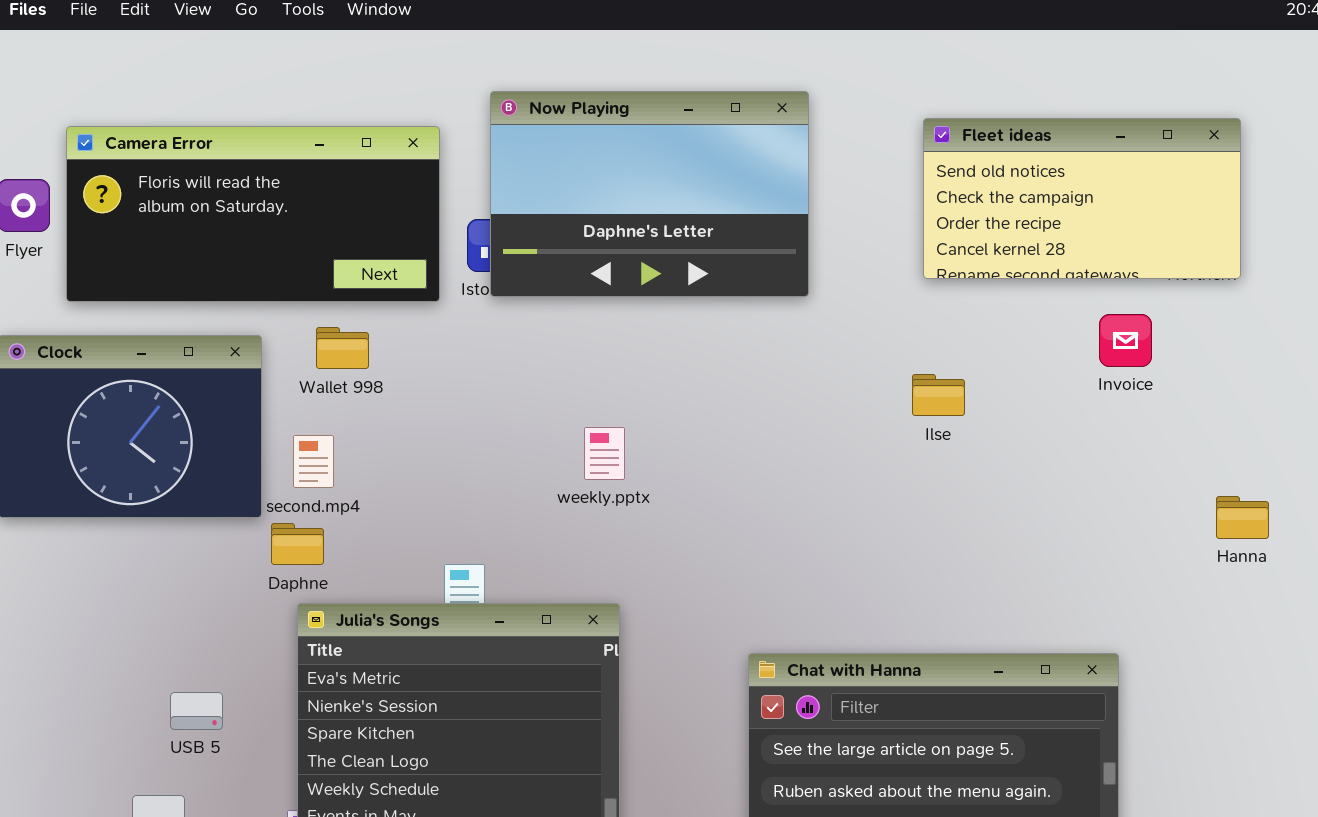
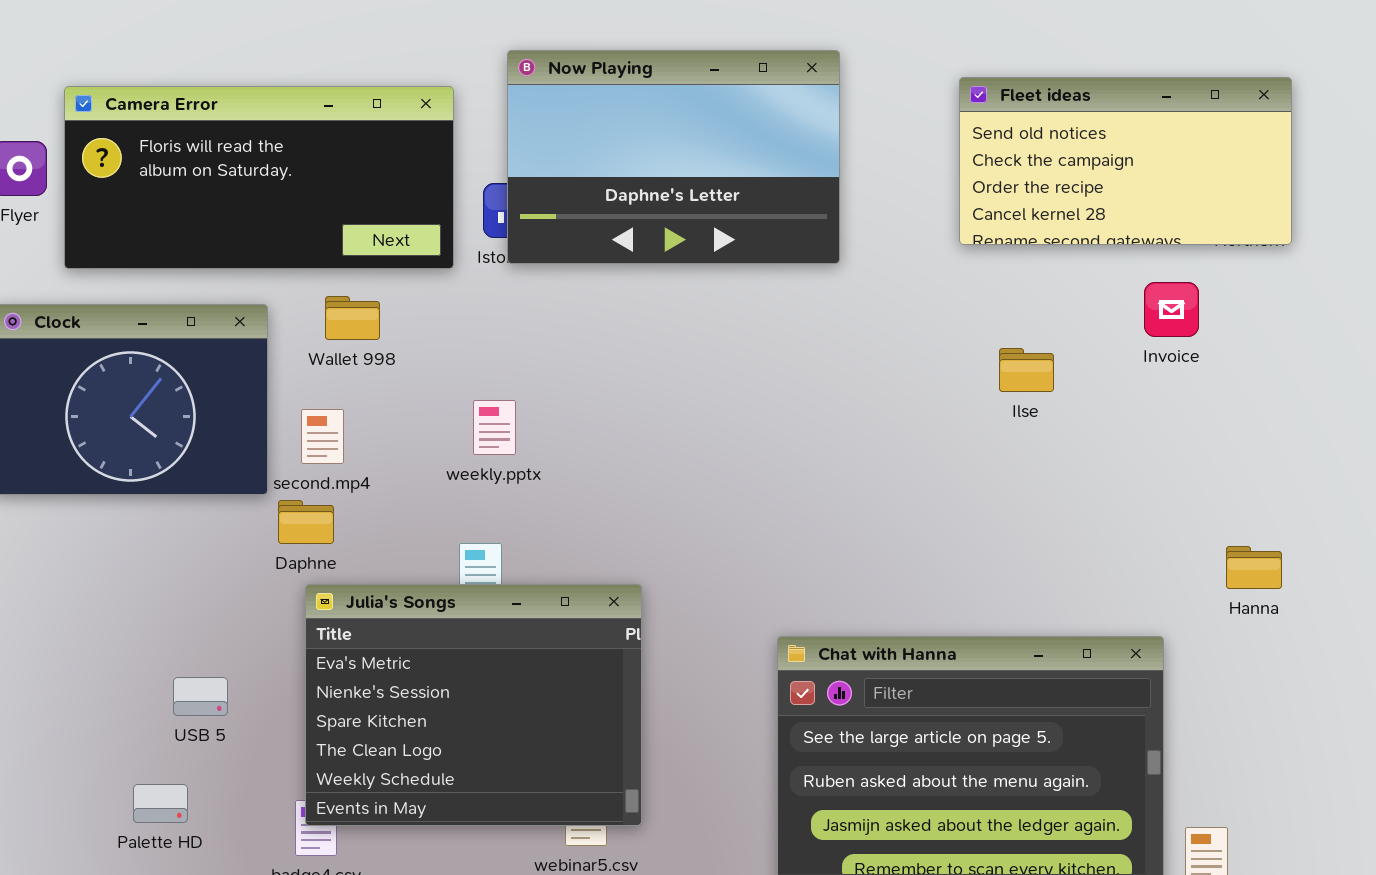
Ilse: [912,374,965,416] -> [999,348,1054,392], moved
weekly.pptx: [584,427,625,480] -> [473,400,516,455], moved
Hanna: [1216,496,1269,539] -> [1226,546,1282,589], moved

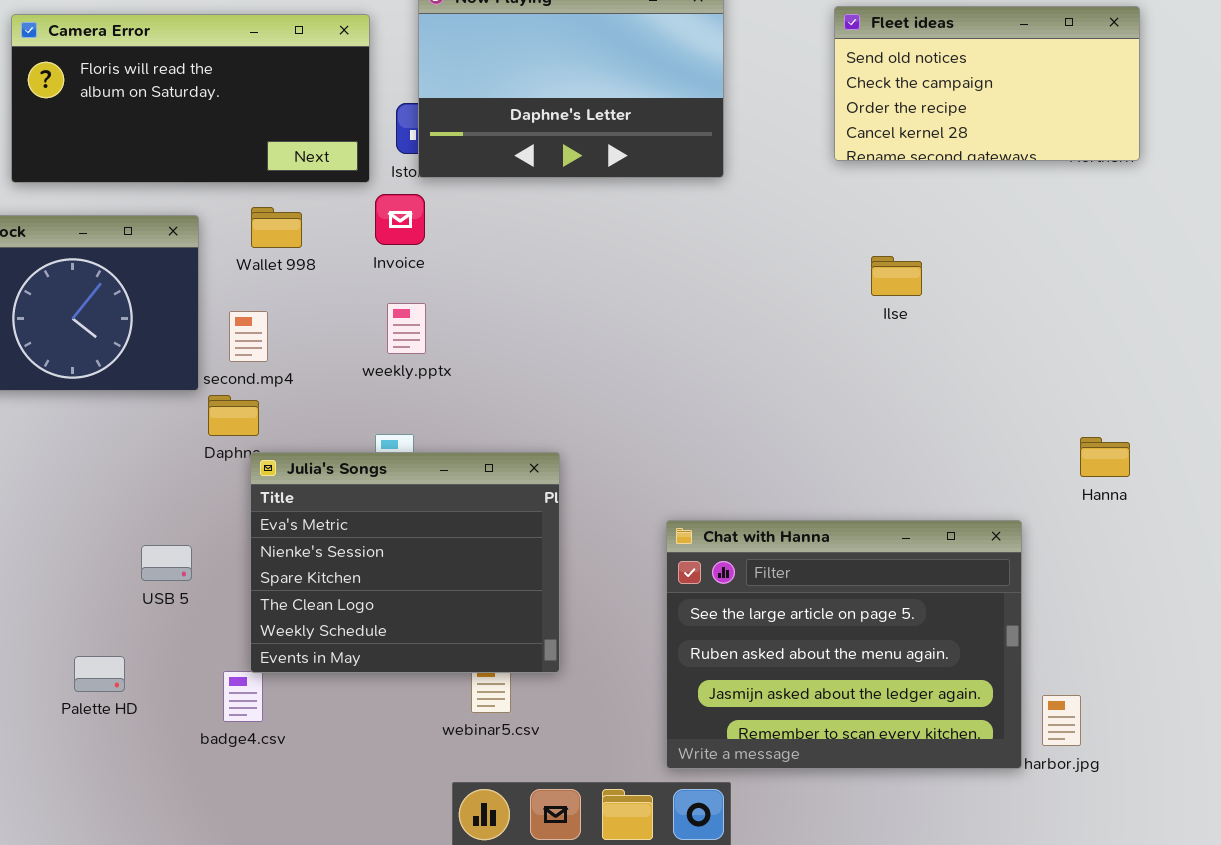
Invoice: [1144,282,1199,337] -> [375,194,425,245], moved
Julia's Songs: [305,584,642,826] -> [250,452,560,673], moved
USB 5: [173,677,228,716] -> [141,545,192,581], moved

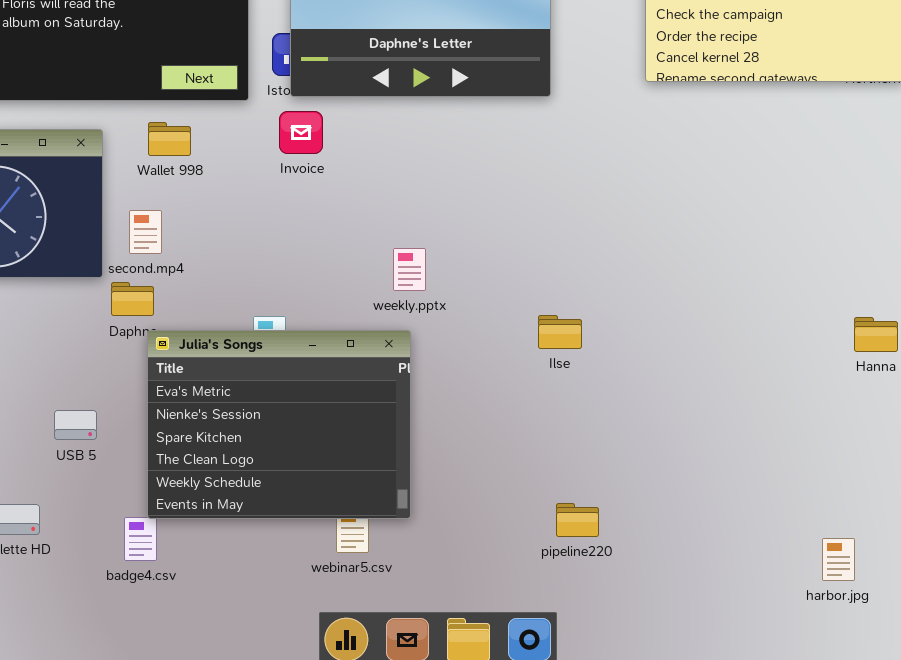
Invoice: [375,194,425,245] -> [279,111,323,154], moved
Ilse: [871,256,922,296] -> [538,315,582,349], moved
weekly.pptx: [387,303,426,354] -> [393,248,426,291], moved
Chat with Hanna: [666,520,1022,769] -> none, closed

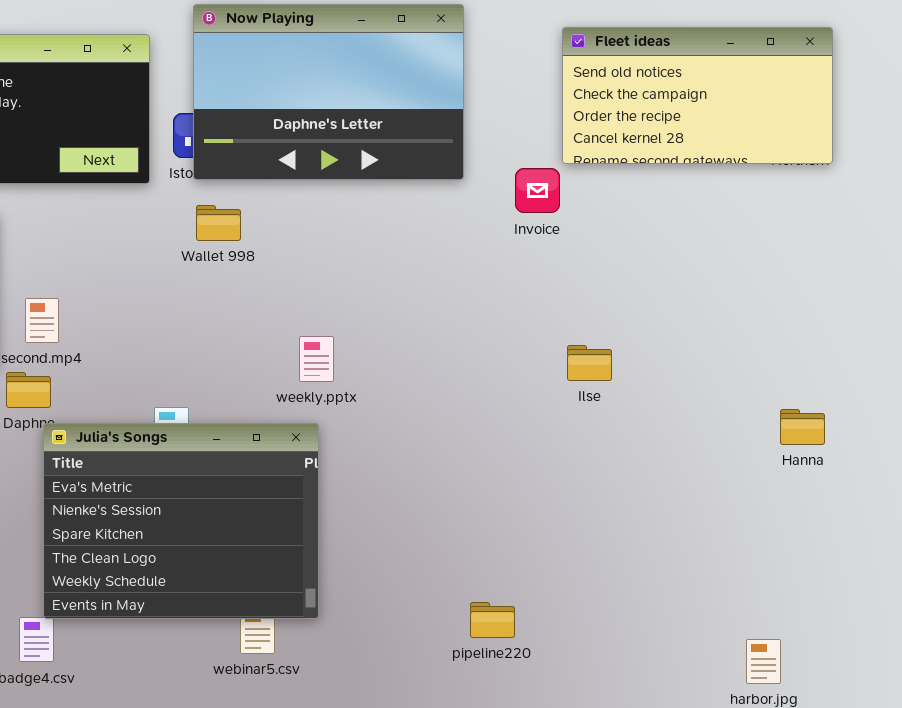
Invoice: [279,111,323,154] -> [515,168,560,213], moved
Wallet 998: [148,122,191,156] -> [196,205,241,241], moved
Ilse: [538,315,582,349] -> [567,345,612,381], moved

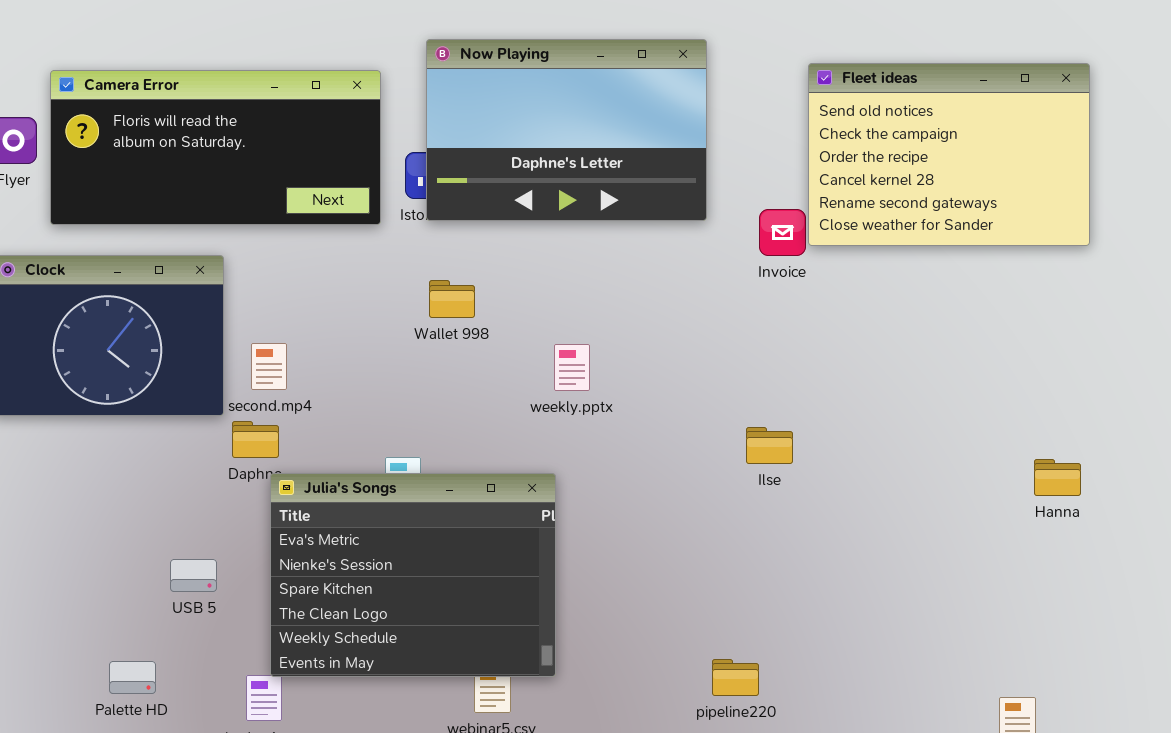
Fleet ideas: [562,27,833,164] -> [808,63,1090,246], resized
Wallet 998: [196,205,241,241] -> [429,280,475,318], moved
weekly.pptx: [299,336,334,382] -> [554,344,590,391], moved
Ilse: [567,345,612,381] -> [746,427,793,464], moved

